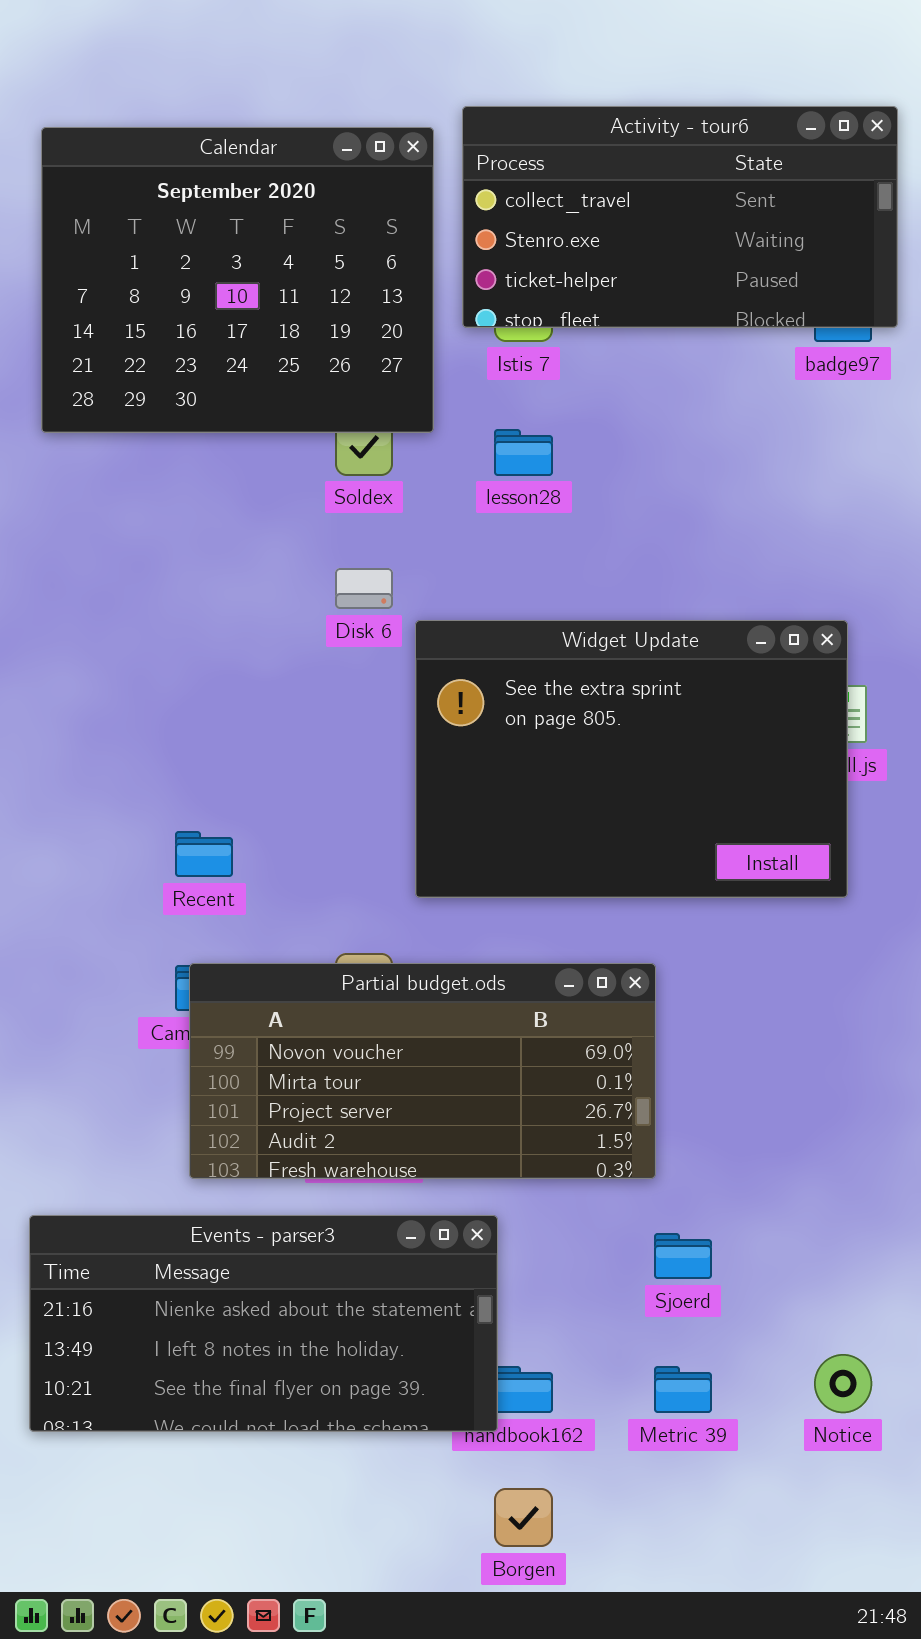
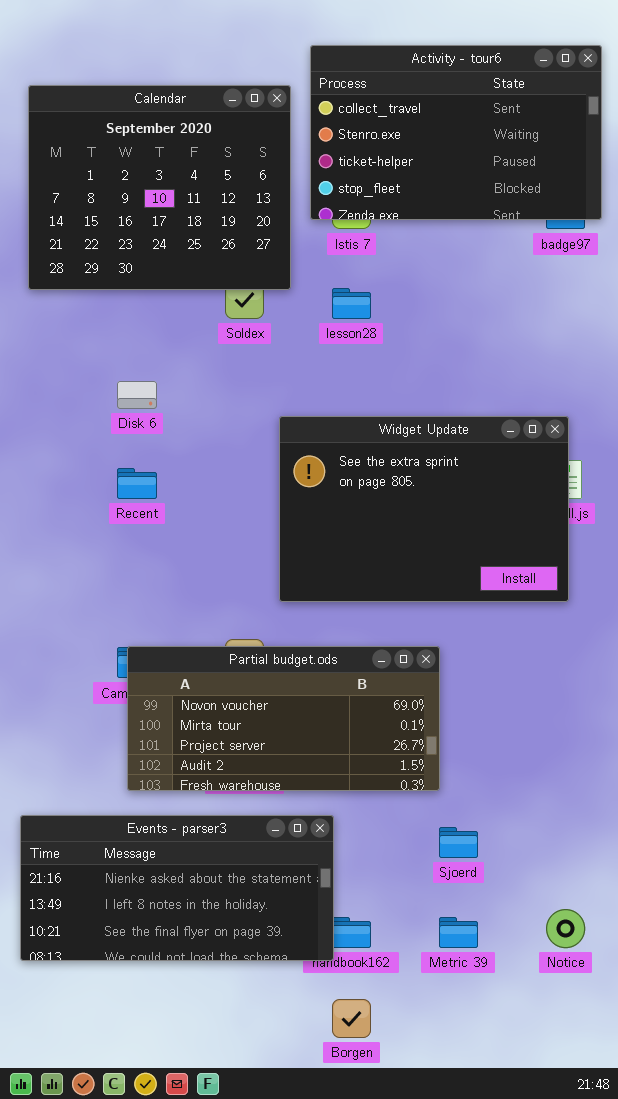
Activity - tour6: [462,106,898,328] -> [310,45,602,220], resized
Disk 6: [335,568,393,609] -> [117,381,157,409], moved
Recent: [175,831,233,877] -> [117,468,157,499], moved

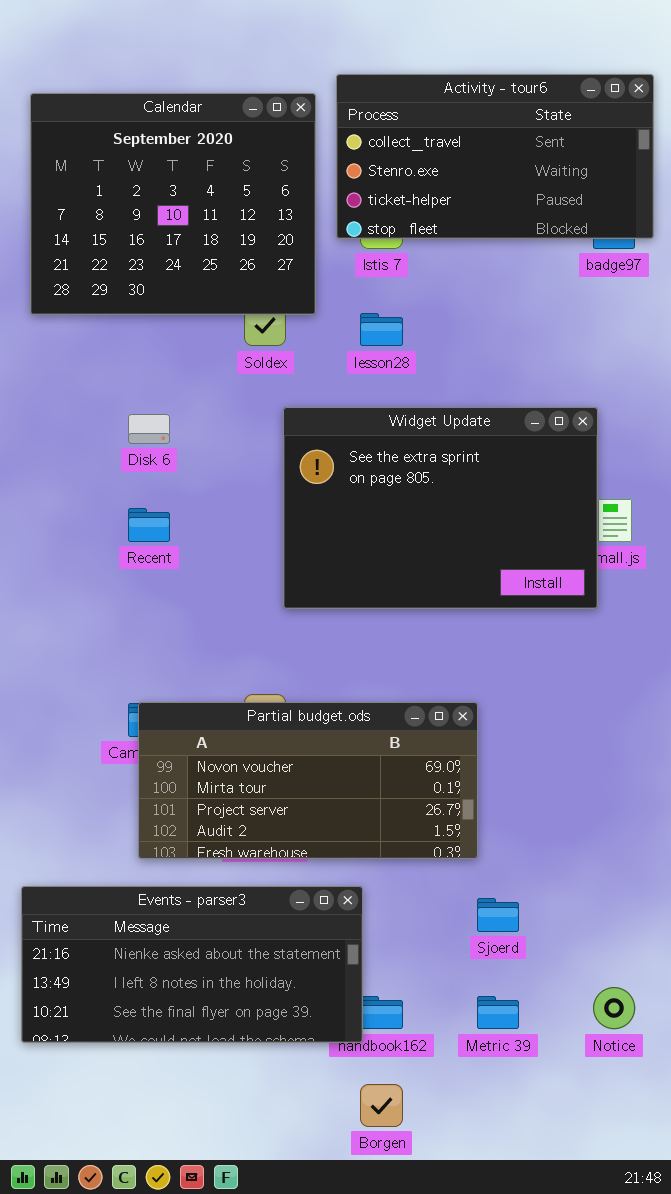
Activity - tour6: [310,45,602,220] -> [336,74,654,239], resized
Widget Update: [279,416,569,602] -> [283,407,598,609], moved

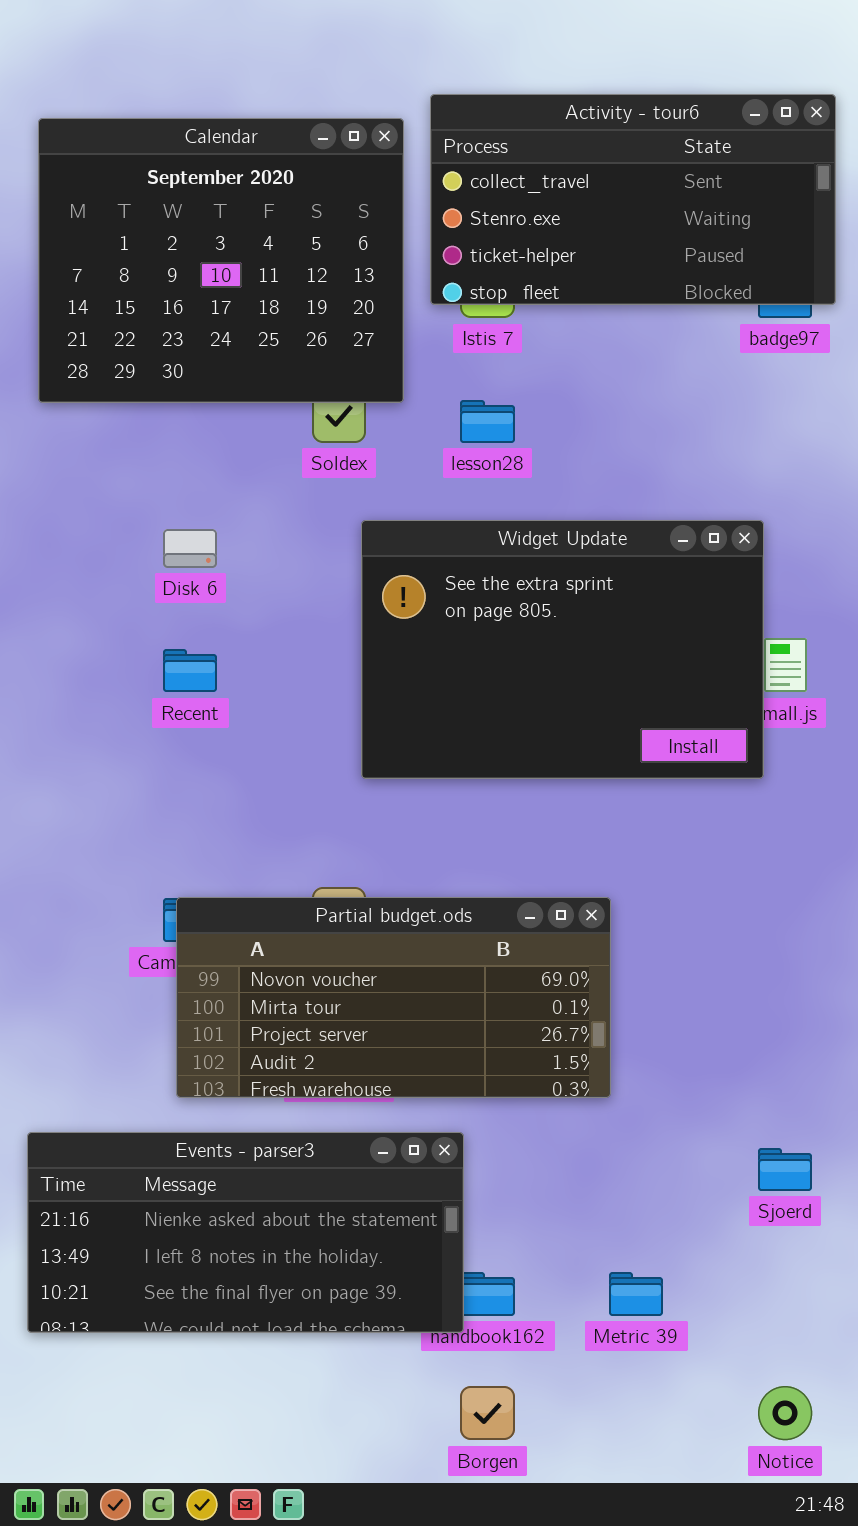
Sjoerd: [477,898,519,932] -> [758,1148,812,1191], moved
Notice: [593,987,635,1029] -> [758,1386,812,1440], moved

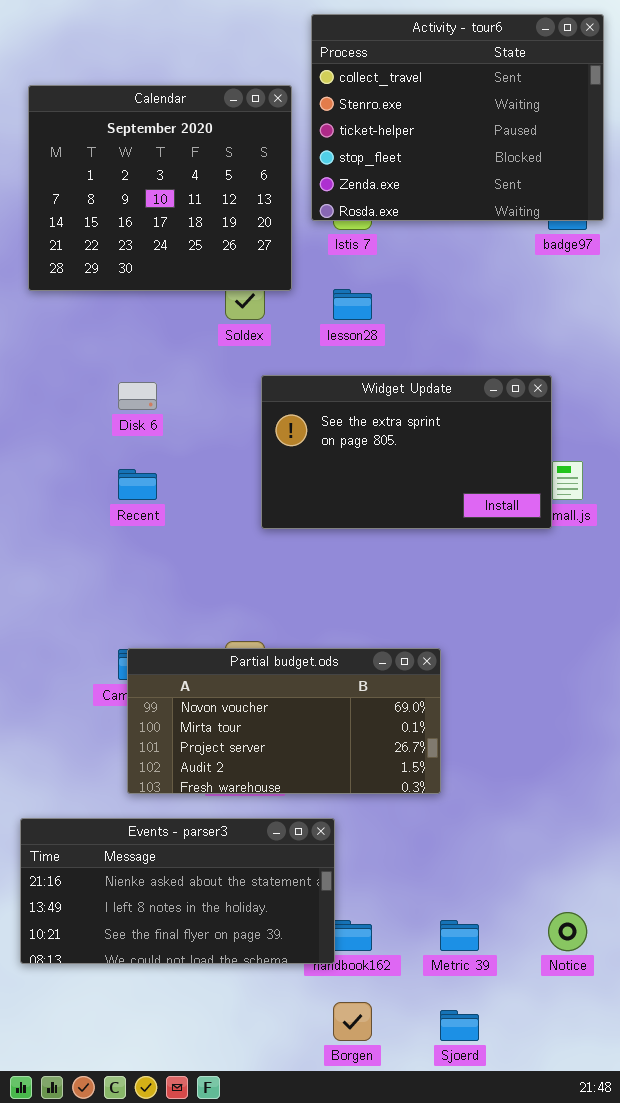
Activity - tour6: [430,94,836,305] -> [311,14,604,221], resized
Widget Update: [361,520,764,779] -> [261,375,552,529], resized
Sjoerd: [758,1148,812,1191] -> [440,1010,479,1041], moved
Notice: [758,1386,812,1440] -> [548,912,587,951], moved

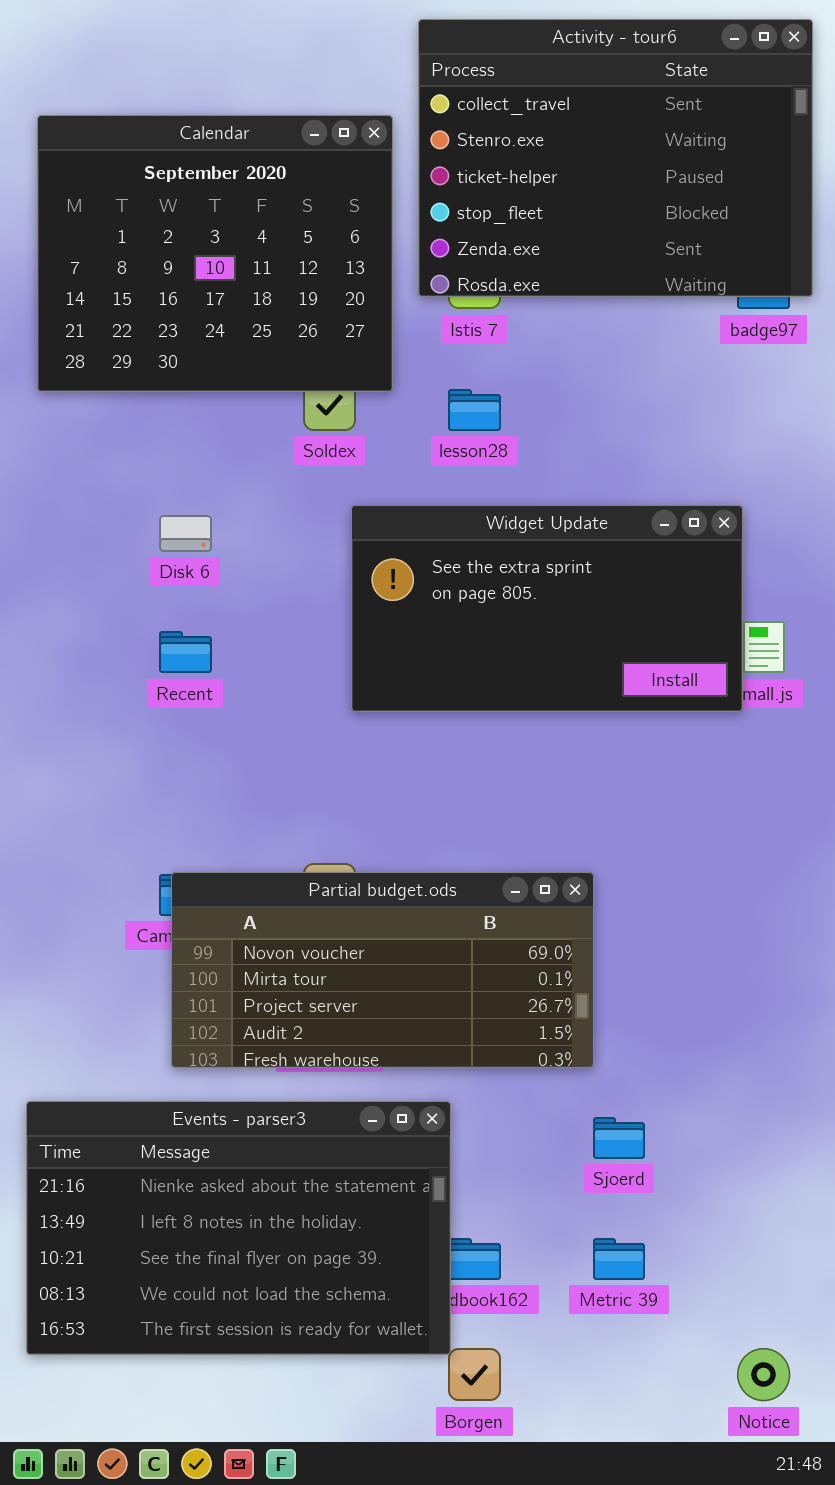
Events - parser3: [20,818,335,964] -> [26,1101,451,1355], resized
Notice: [548,912,587,951] -> [737,1348,790,1401], moved
Sjoerd: [440,1010,479,1041] -> [593,1117,645,1159], moved

